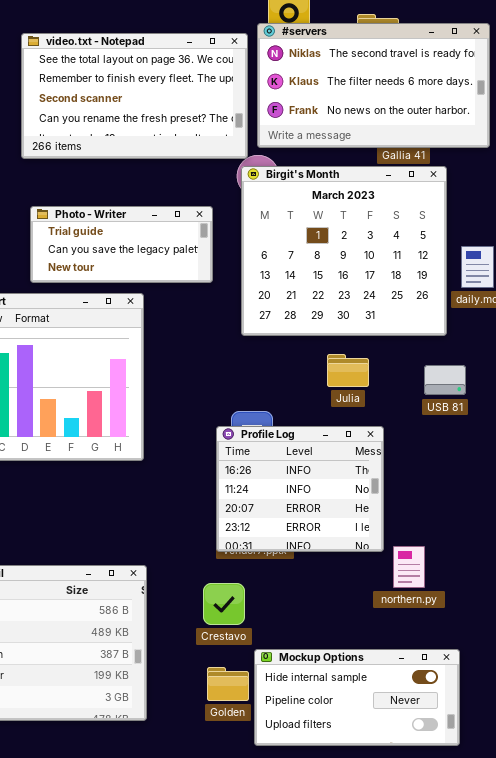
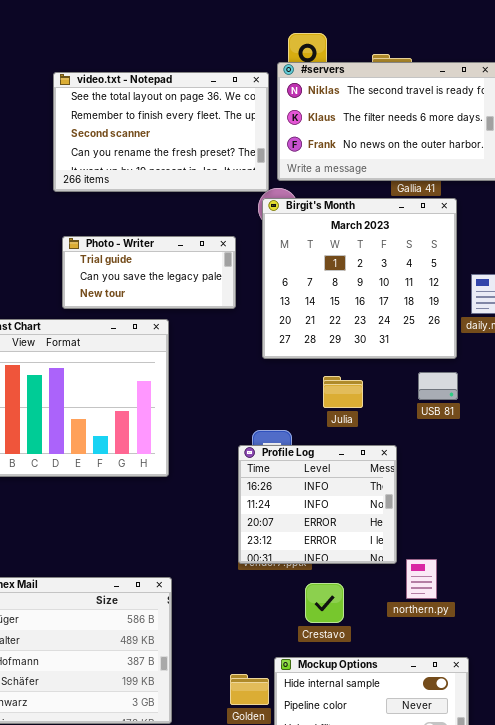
Julia: [327,354,369,387] -> [323,376,363,408], moved
USB 81: [424,365,466,395] -> [418,372,458,400], moved
Crestavo: [203,583,245,625] -> [305,583,344,623], moved

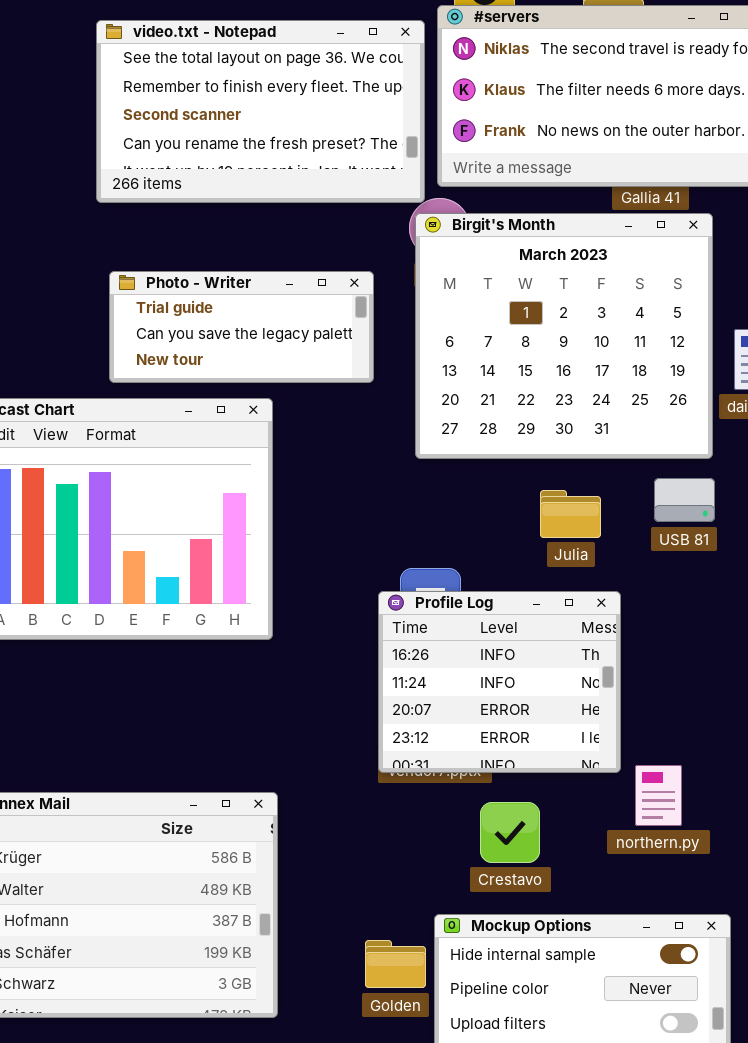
Julia: [323,376,363,408] -> [540,490,601,538], moved

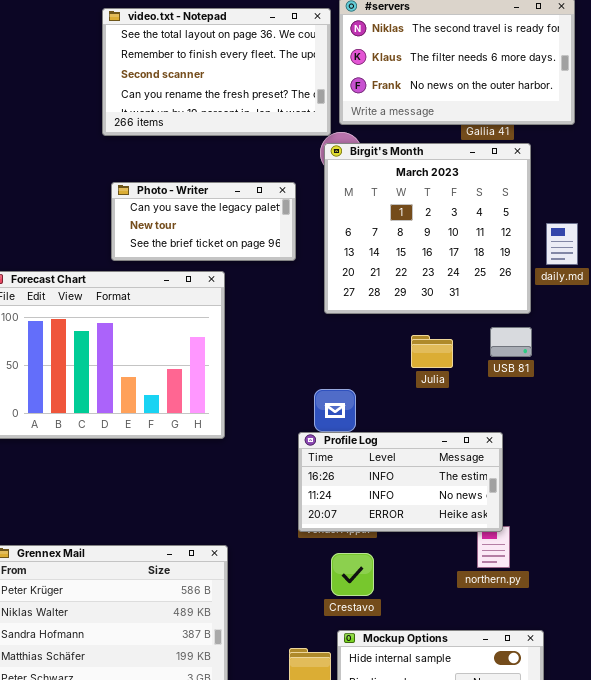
Photo - Writer: [109,271,374,383] -> [111,182,296,261], scrolled down 1 row
Profile Log: [378,591,621,773] -> [298,432,503,532], resized
Crestavo: [480,802,540,863] -> [331,553,374,596], moved

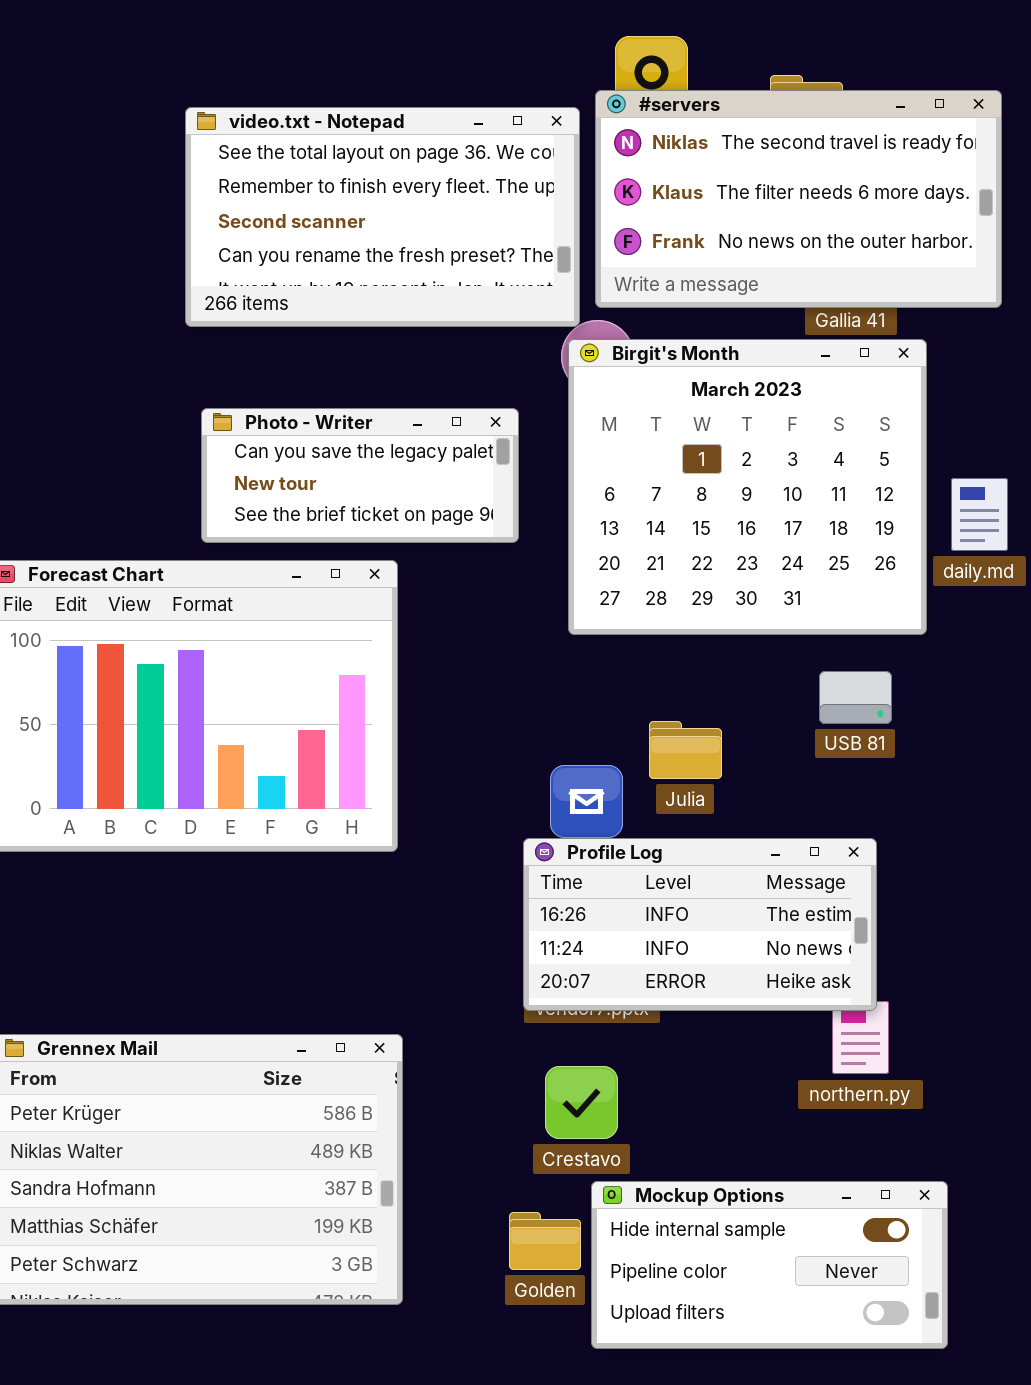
USB 81: [490,327,532,357] -> [819,671,892,724], moved
Julia: [411,335,453,368] -> [649,721,722,779], moved
Crestavo: [331,553,374,596] -> [545,1066,618,1139], moved

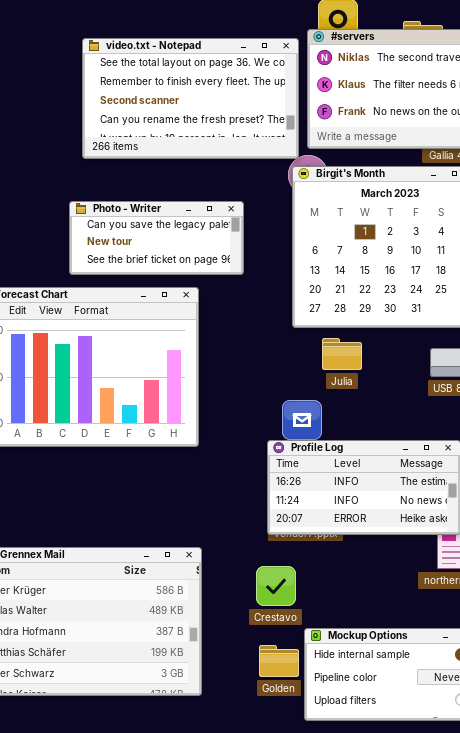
Photo - Writer: [201,408,519,543] -> [69,201,244,275], moved
Julia: [649,721,722,779] -> [322,338,362,370], moved
Crestavo: [545,1066,618,1139] -> [256,566,296,606], moved

